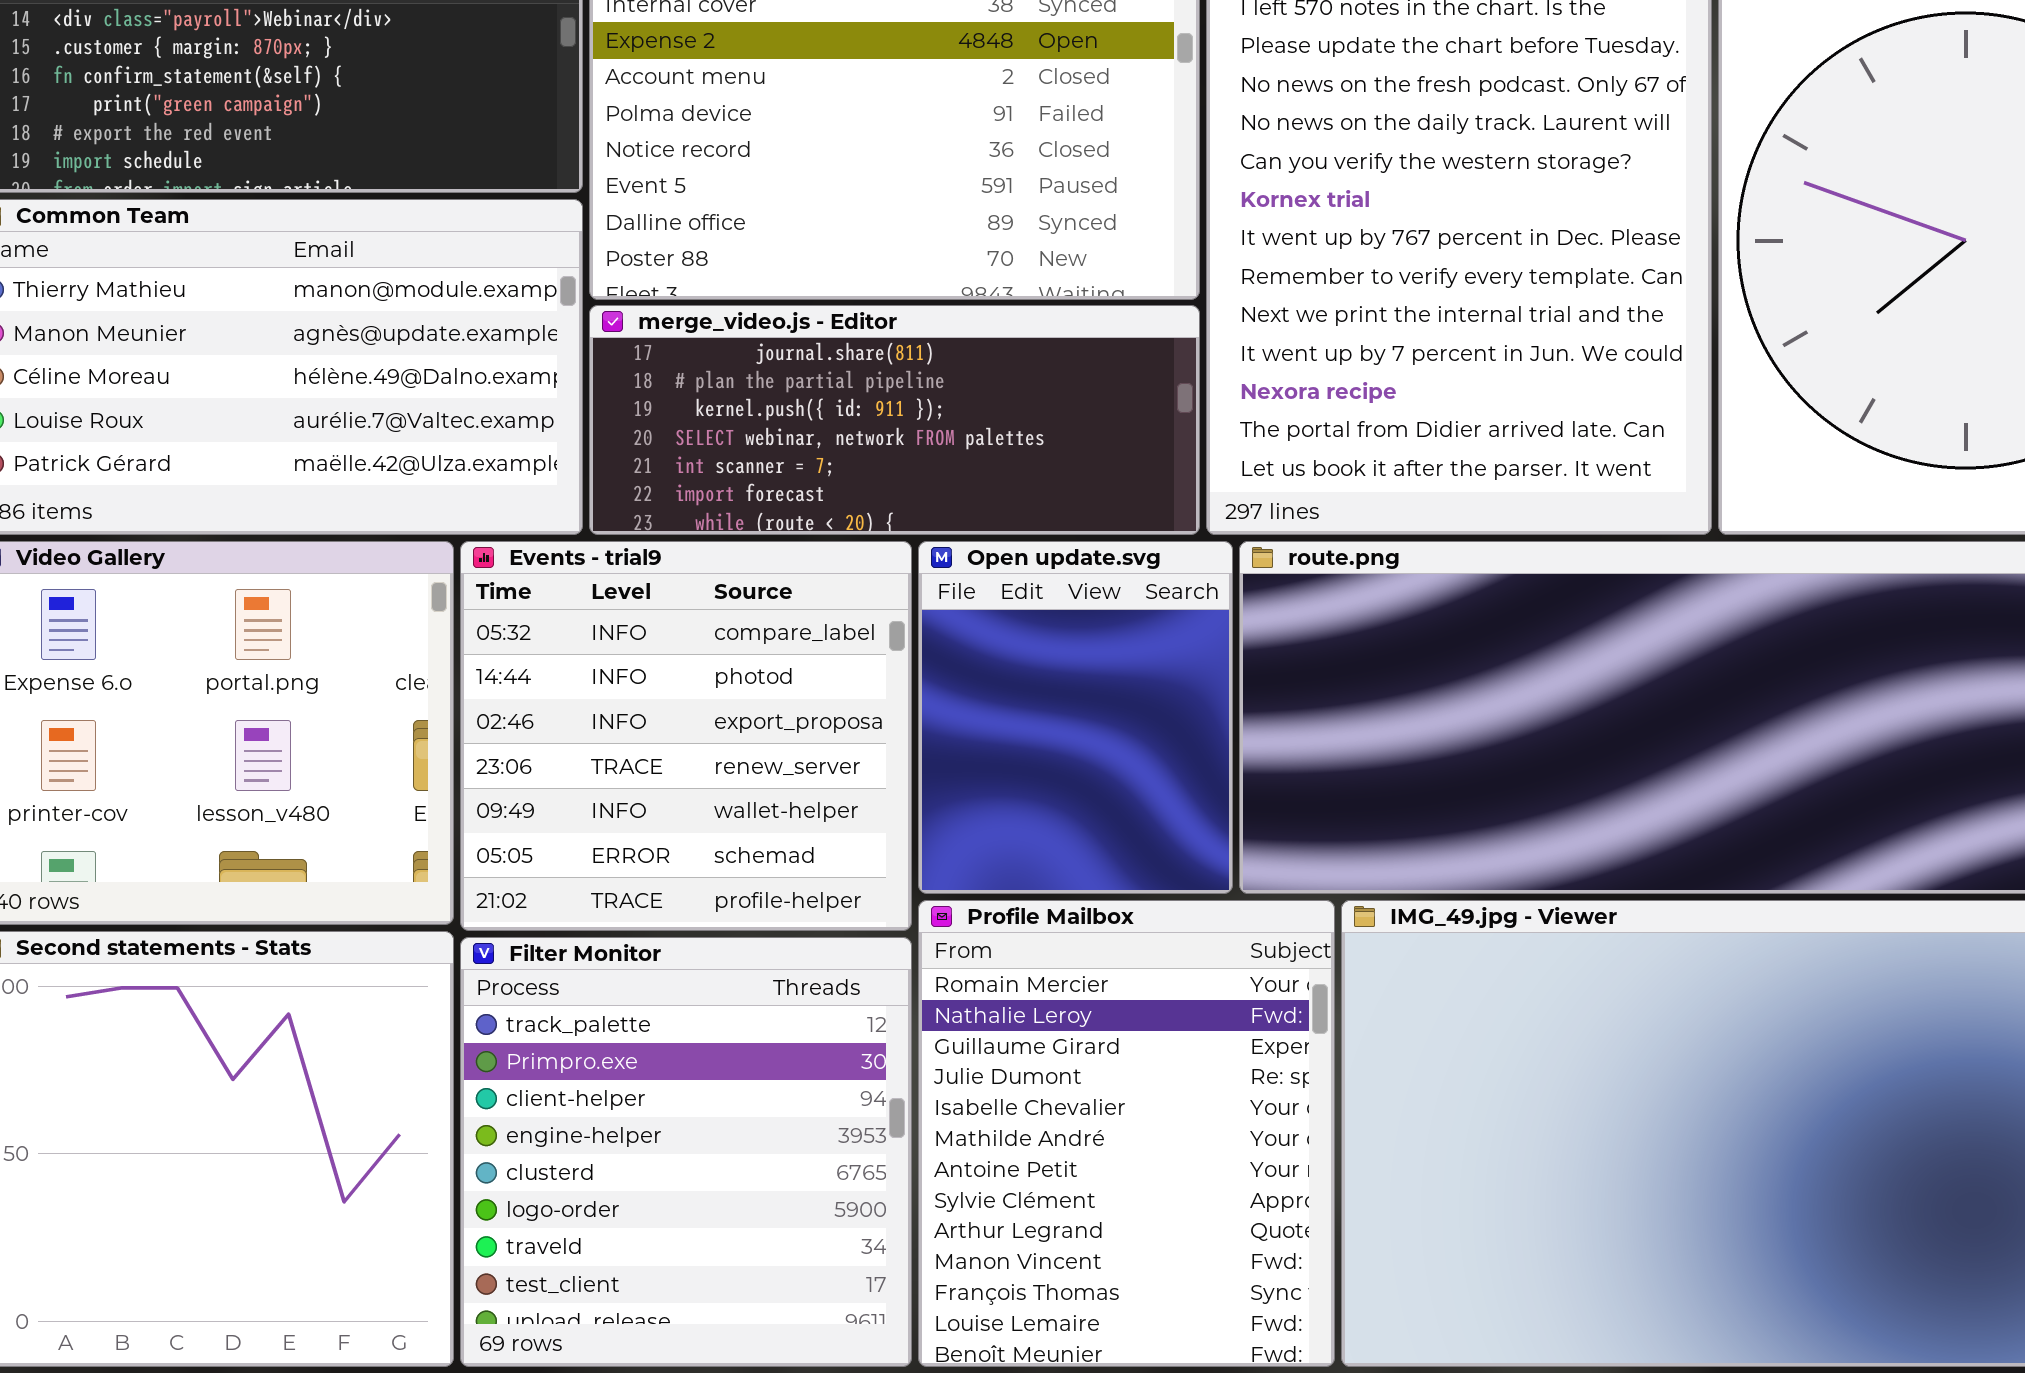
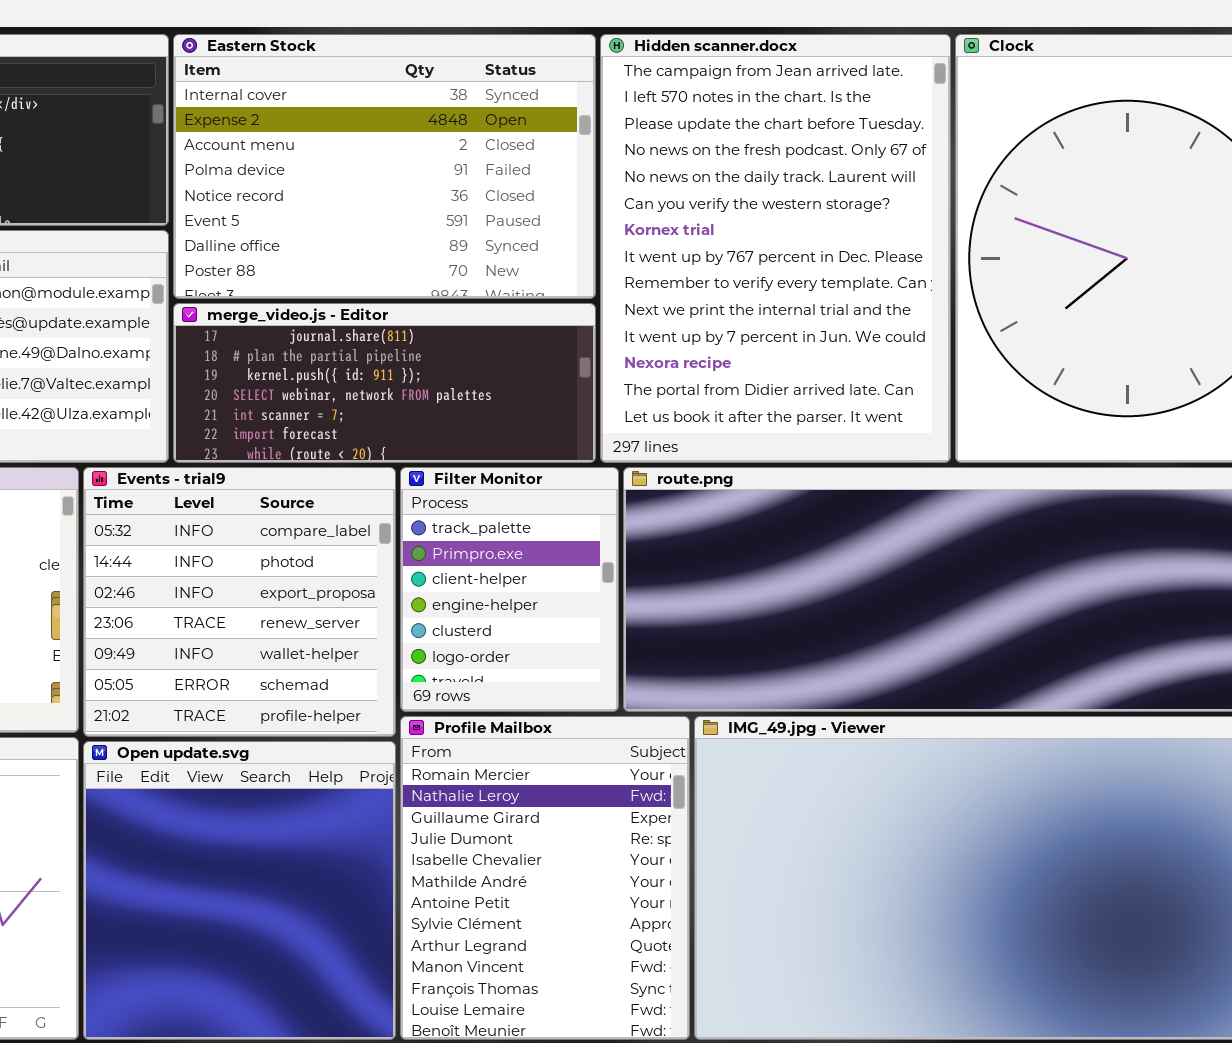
Open update.svg: [918,541,1233,894] -> [83,741,396,1040], moved, resized
Filter Monitor: [460,937,912,1367] -> [400,467,619,712], moved, resized

